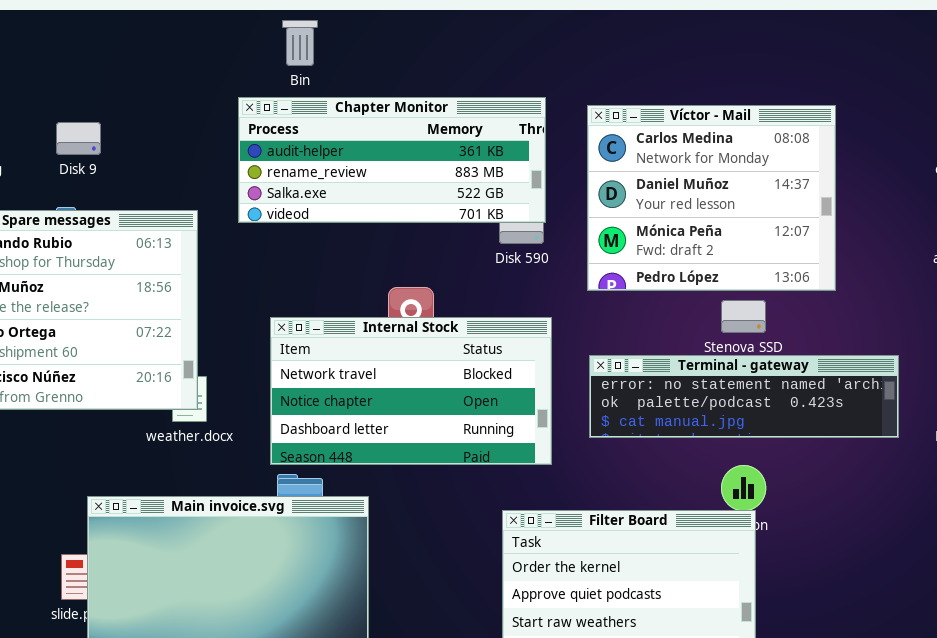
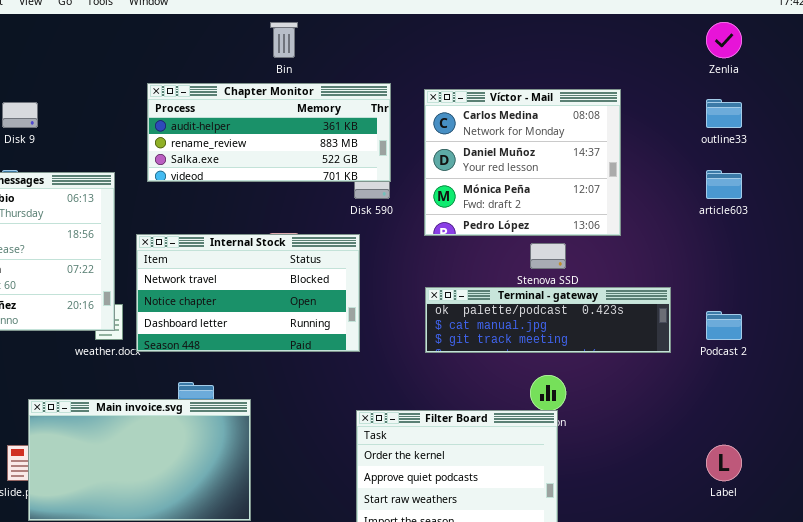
Bin: [282,20,318,66] -> [270,22,298,58], moved
Internal Stock: [270,317,552,465] -> [136,234,360,352], moved
Terminal - gateway: [589,355,899,438] -> [425,287,671,353], scrolled down 1 row

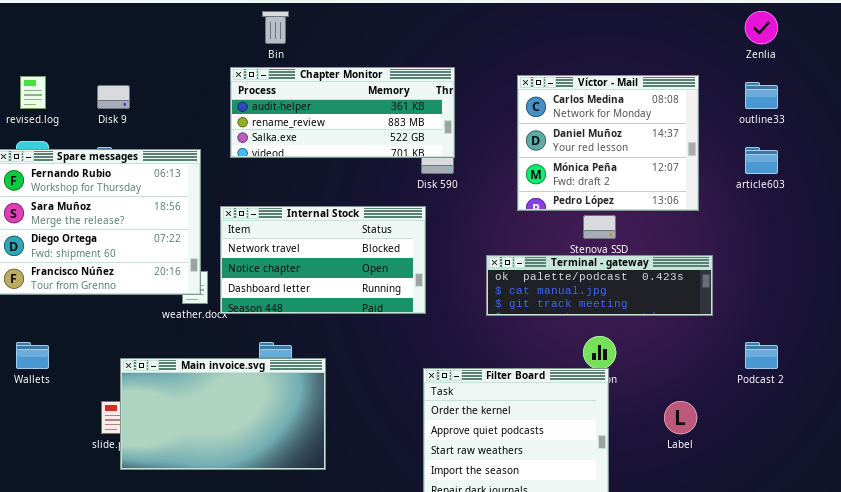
Bin: [270,22,298,58] -> [262,11,289,44], moved
Víctor - Mail: [424,89,621,236] -> [517,75,699,211], moved
Podcast 2: [706,311,742,340] -> [745,342,778,369], moved
Label: [706,445,742,481] -> [664,401,697,434], moved

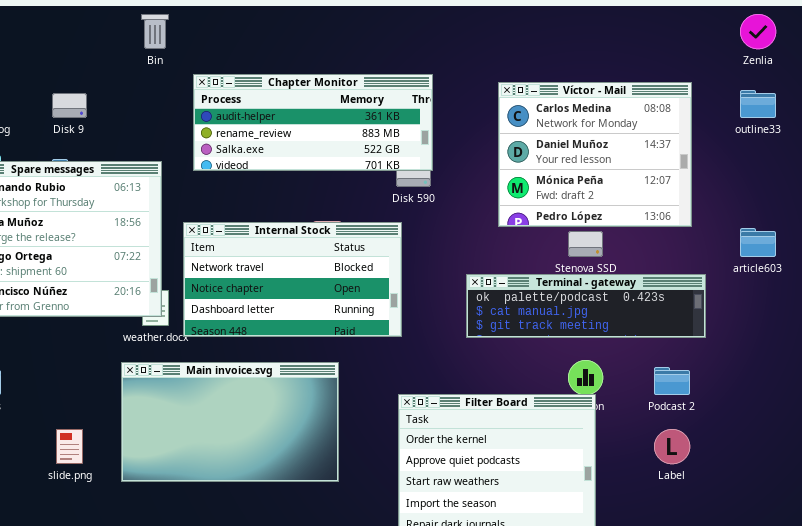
Bin: [262,11,289,44] -> [141,14,169,49], moved
article603: [745,147,778,174] -> [740,228,776,257], moved
Podcast 2: [745,342,778,369] -> [654,367,690,395], moved
Main invoice.svg: [120,358,326,470] -> [121,362,339,482], moved

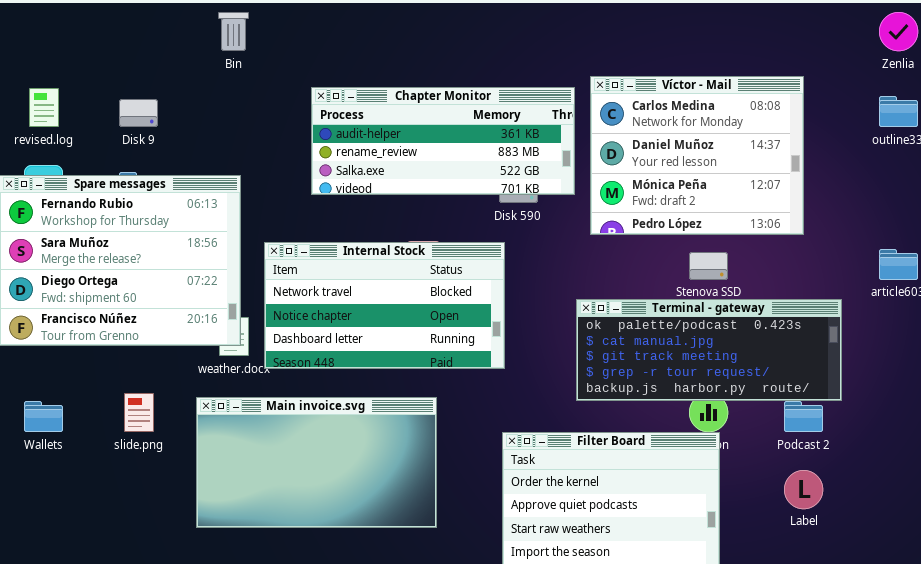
Chapter Monitor: [193,74,433,171] -> [311,87,575,195], moved
Víctor - Mail: [498,82,692,227] -> [590,76,804,235], moved
Terminal - gateway: [466,274,706,338] -> [576,299,842,401], resized
slide.png: [56,429,83,464] -> [124,393,154,432], moved

